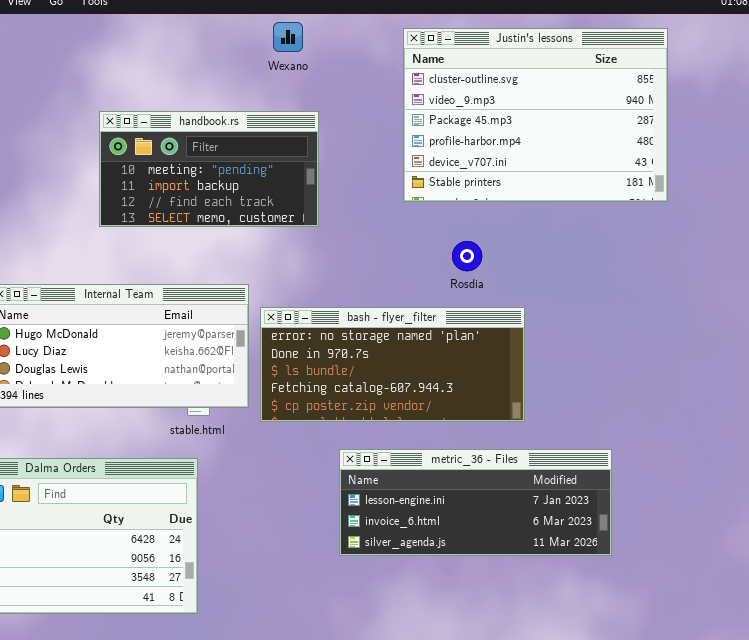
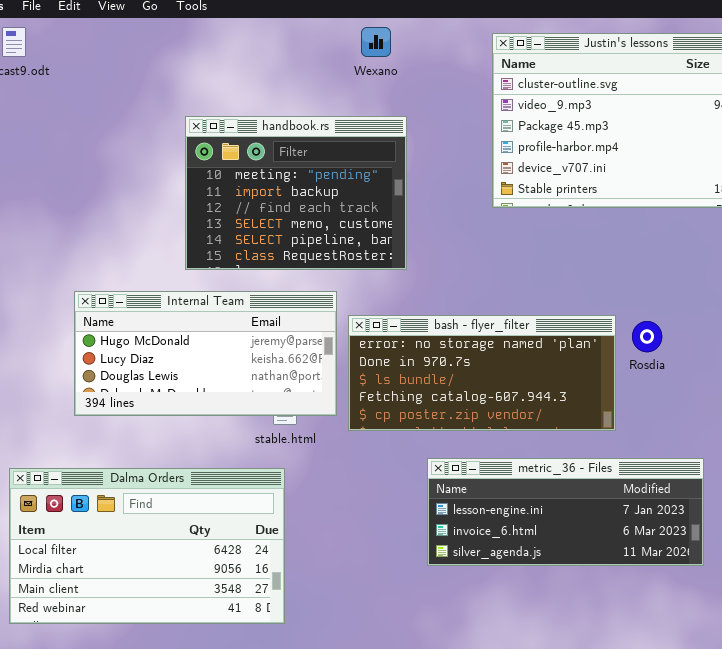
handbook.rs: [99,111,319,227] -> [185,116,407,270], resized
Rosdia: [452,241,482,271] -> [632,321,662,352], moved

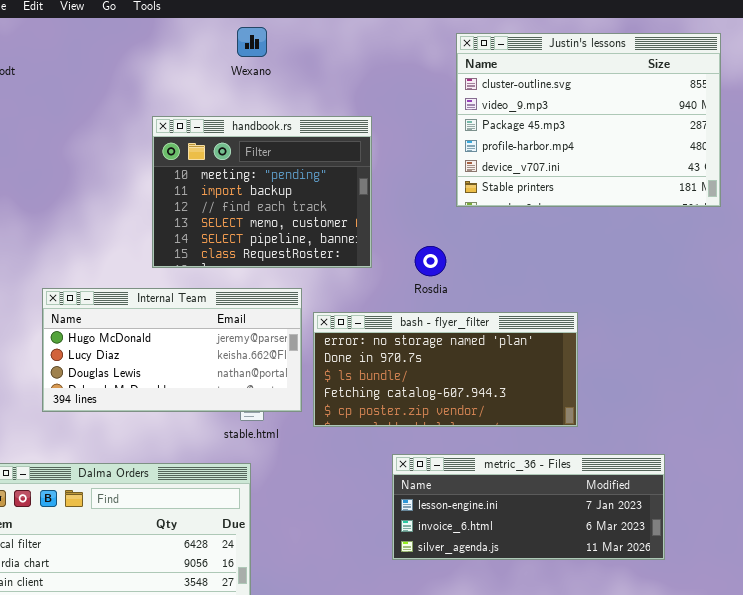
Wexano: [361,27,391,57] -> [237,27,267,57], moved
Rosdia: [632,321,662,352] -> [415,246,446,276], moved

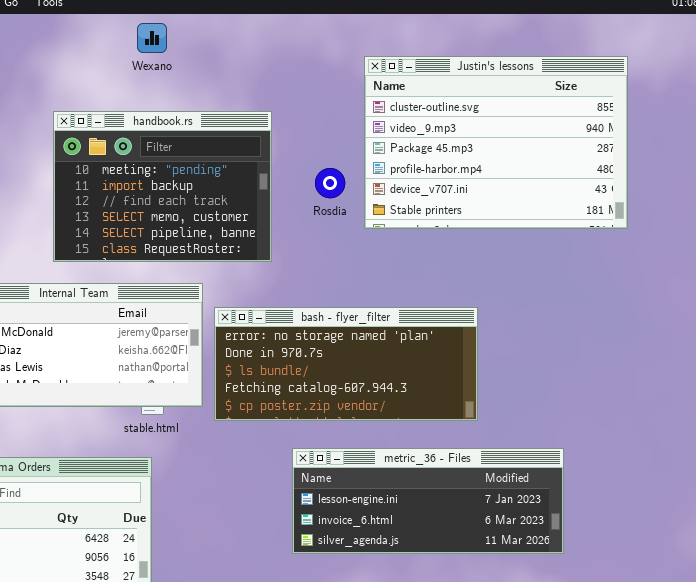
Justin's lessons: [456,33,721,207] -> [364,56,628,229], moved
Rosdia: [415,246,446,276] -> [315,168,345,198], moved

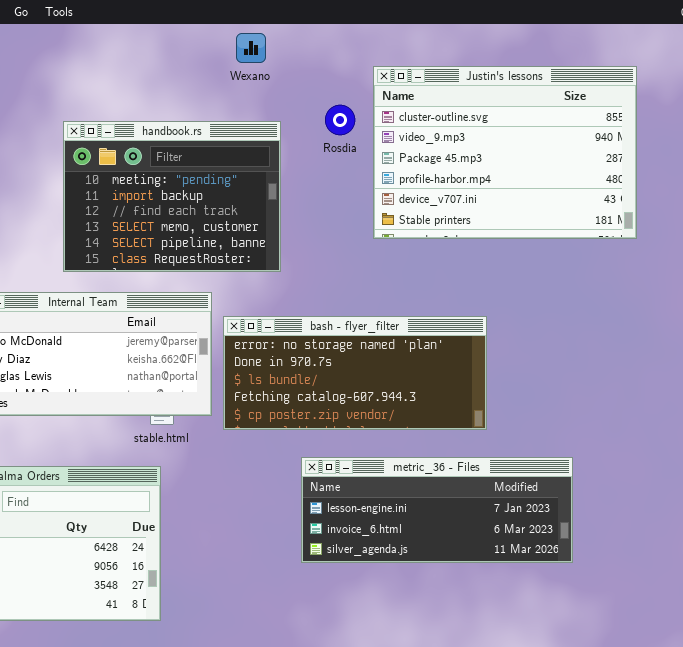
Wexano: [137,23,167,53] -> [236,33,266,63], moved
Rosdia: [315,168,345,198] -> [325,105,355,135], moved

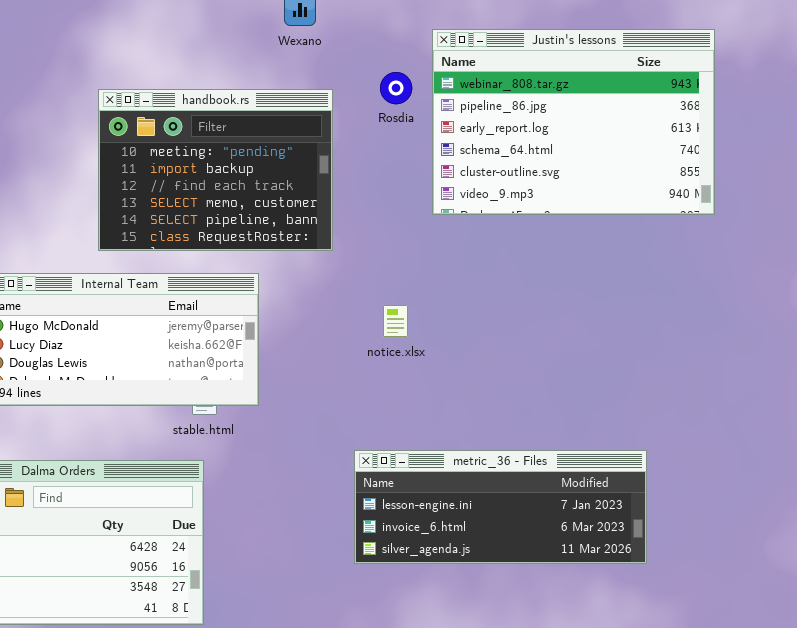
Justin's lessons: [373,66,637,239] -> [432,29,715,215], scrolled up 4 rows
bash - flyer_filter: [223,316,487,430] -> none, closed

